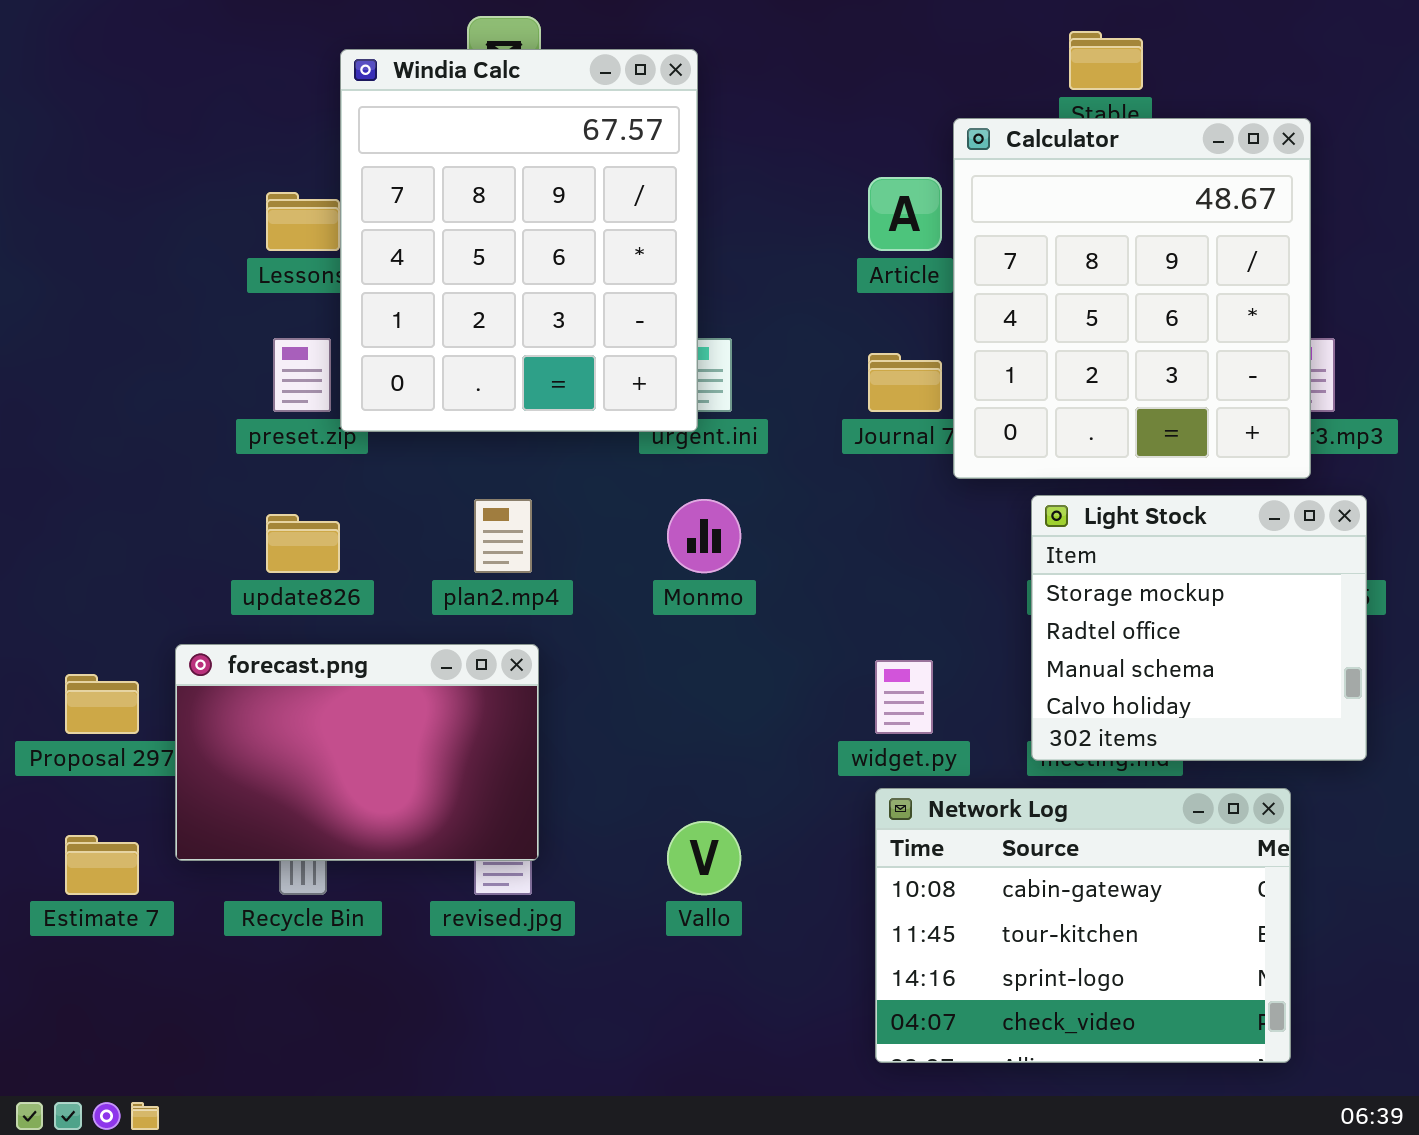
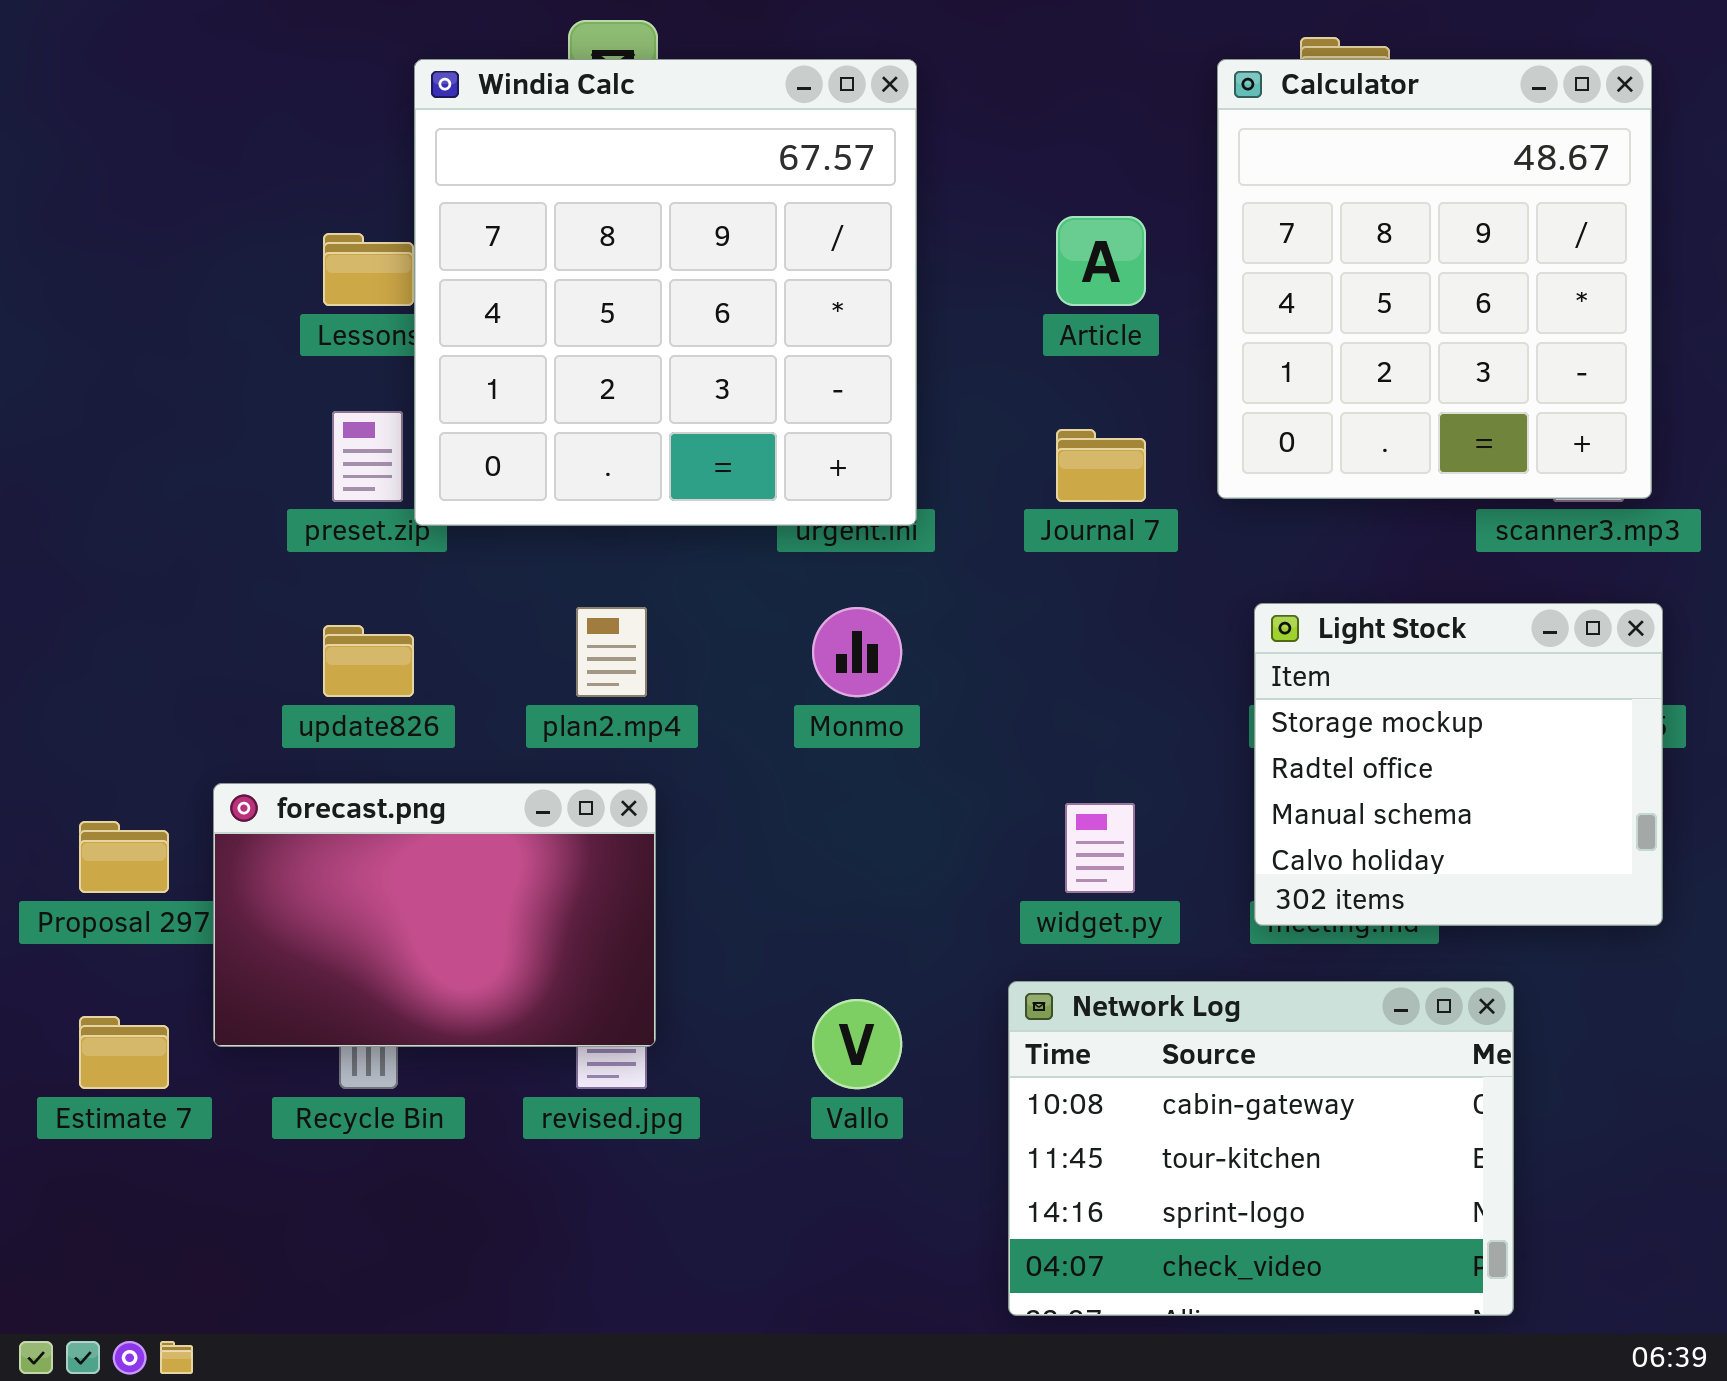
Windia Calc: [340,49,698,432] -> [414,59,917,526], resized
Calculator: [953,118,1311,479] -> [1217,59,1652,499], moved
Network Log: [875,788,1291,1063] -> [1008,981,1514,1316], moved

